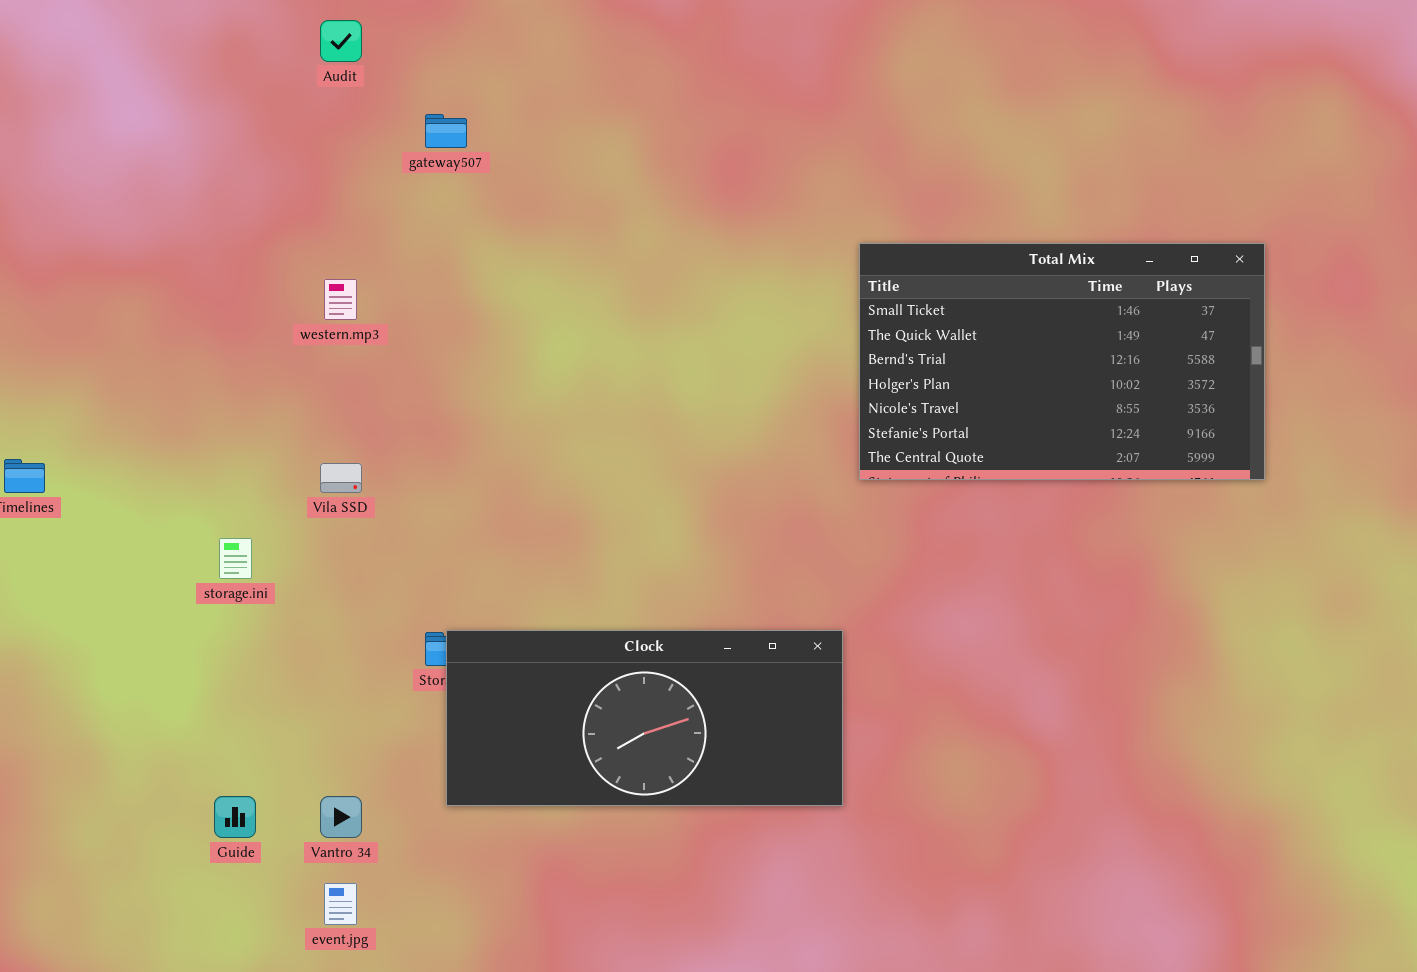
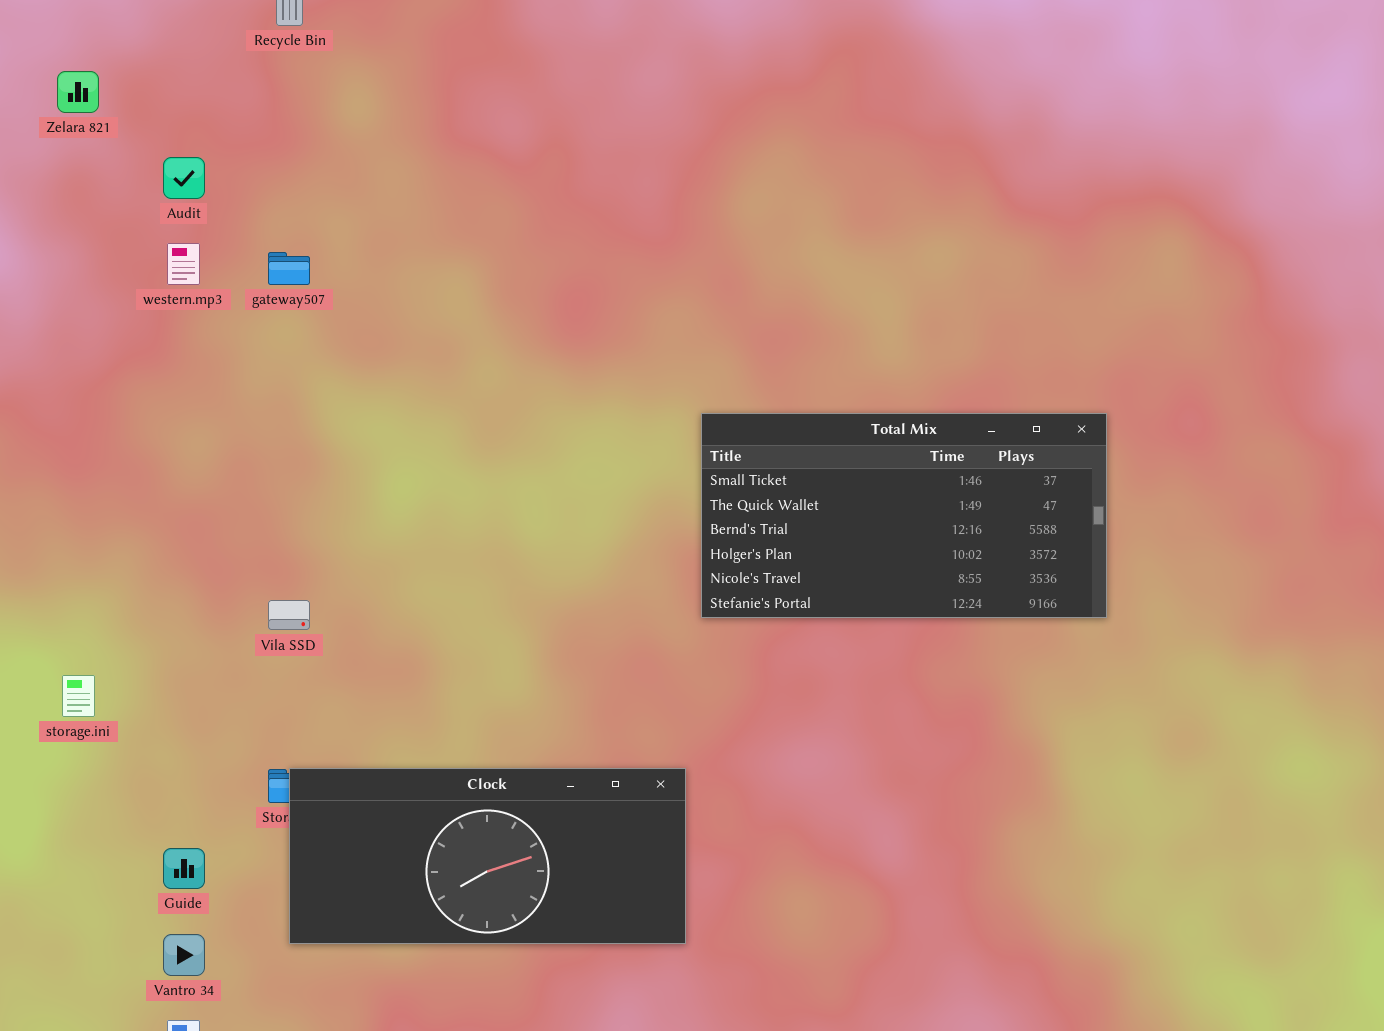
Total Mix: [859,243,1265,480] -> [701,413,1107,618], resized
western.mp3: [324,279,357,320] -> [167,243,200,285], moved
Vila SSD: [320,463,362,493] -> [268,600,310,630], moved
Guide: [214,796,256,838] -> [163,848,205,889], moved

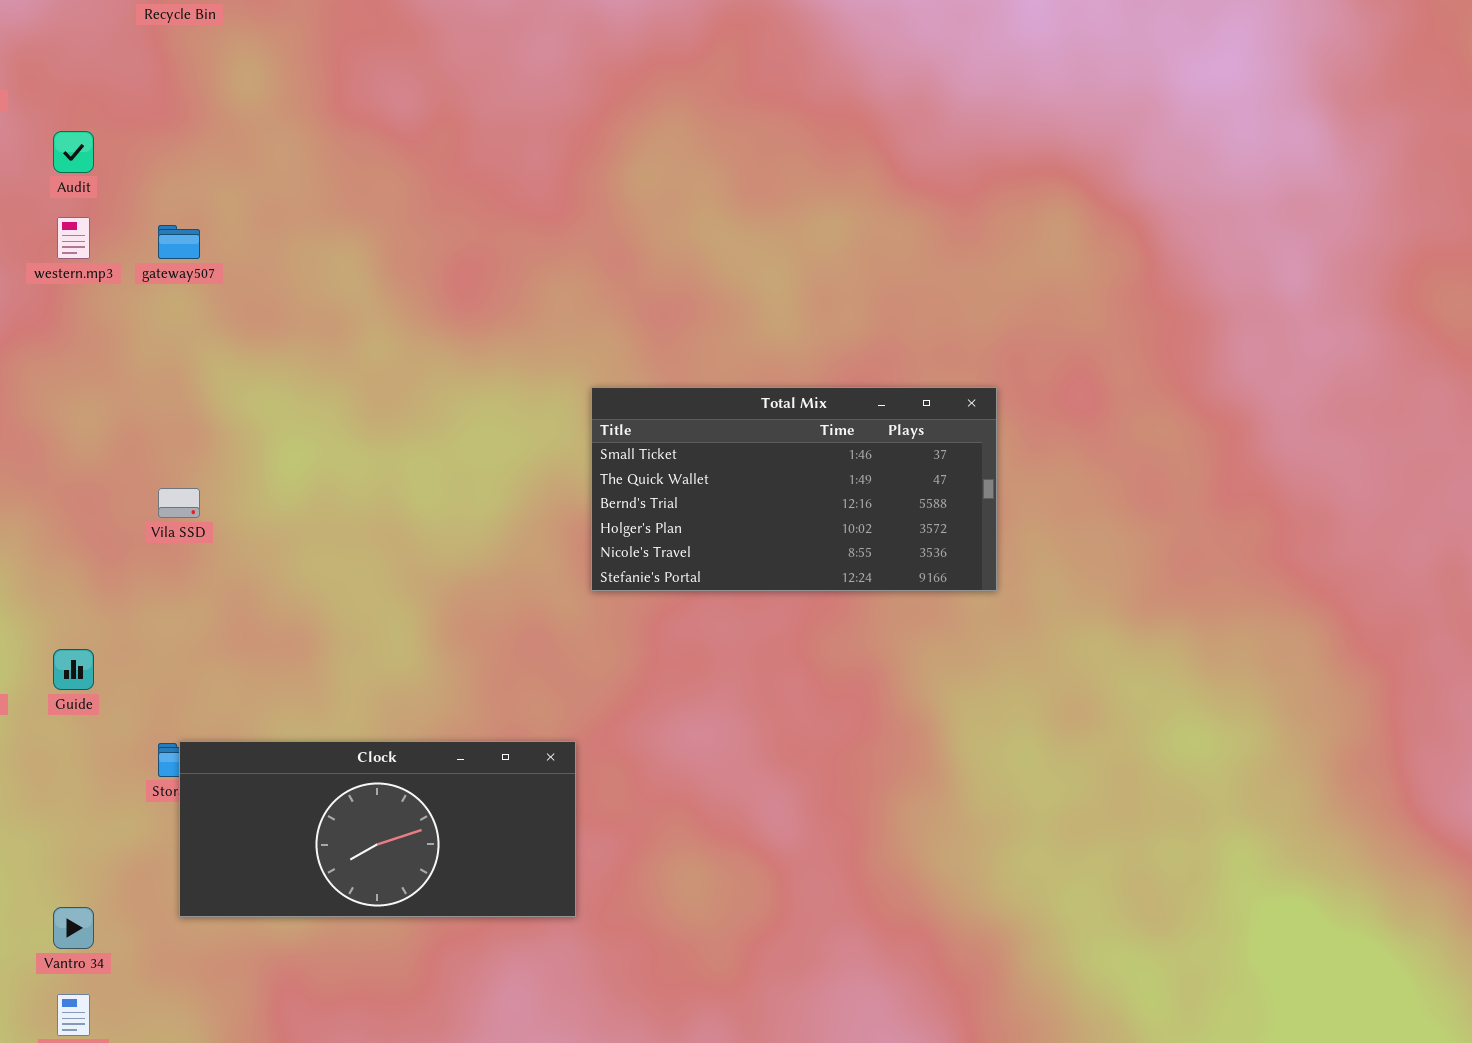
Vila SSD: [268,600,310,630] -> [158,488,200,518], moved
Guide: [163,848,205,889] -> [53,649,94,690], moved

